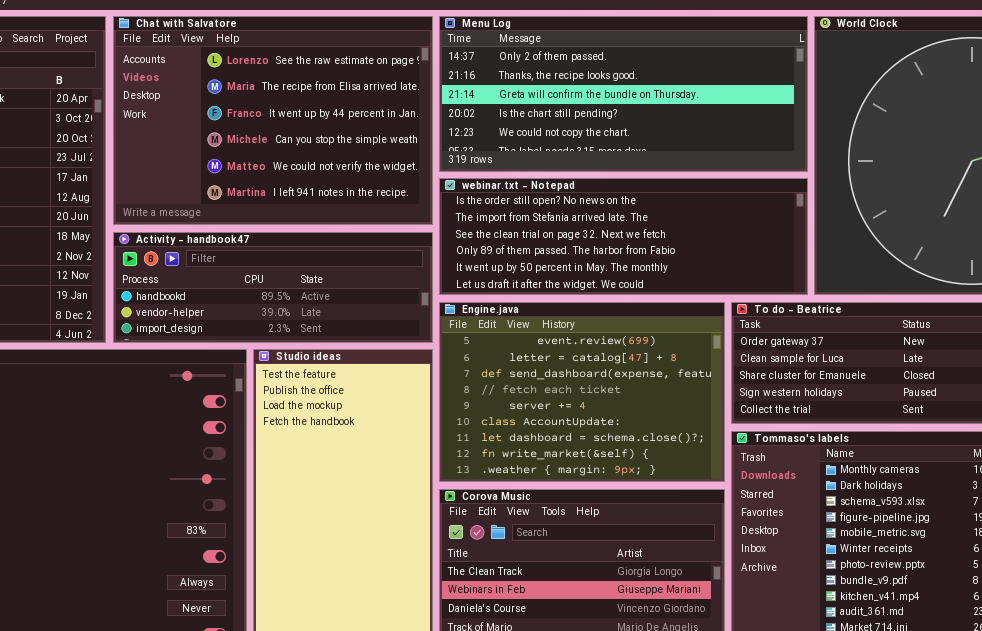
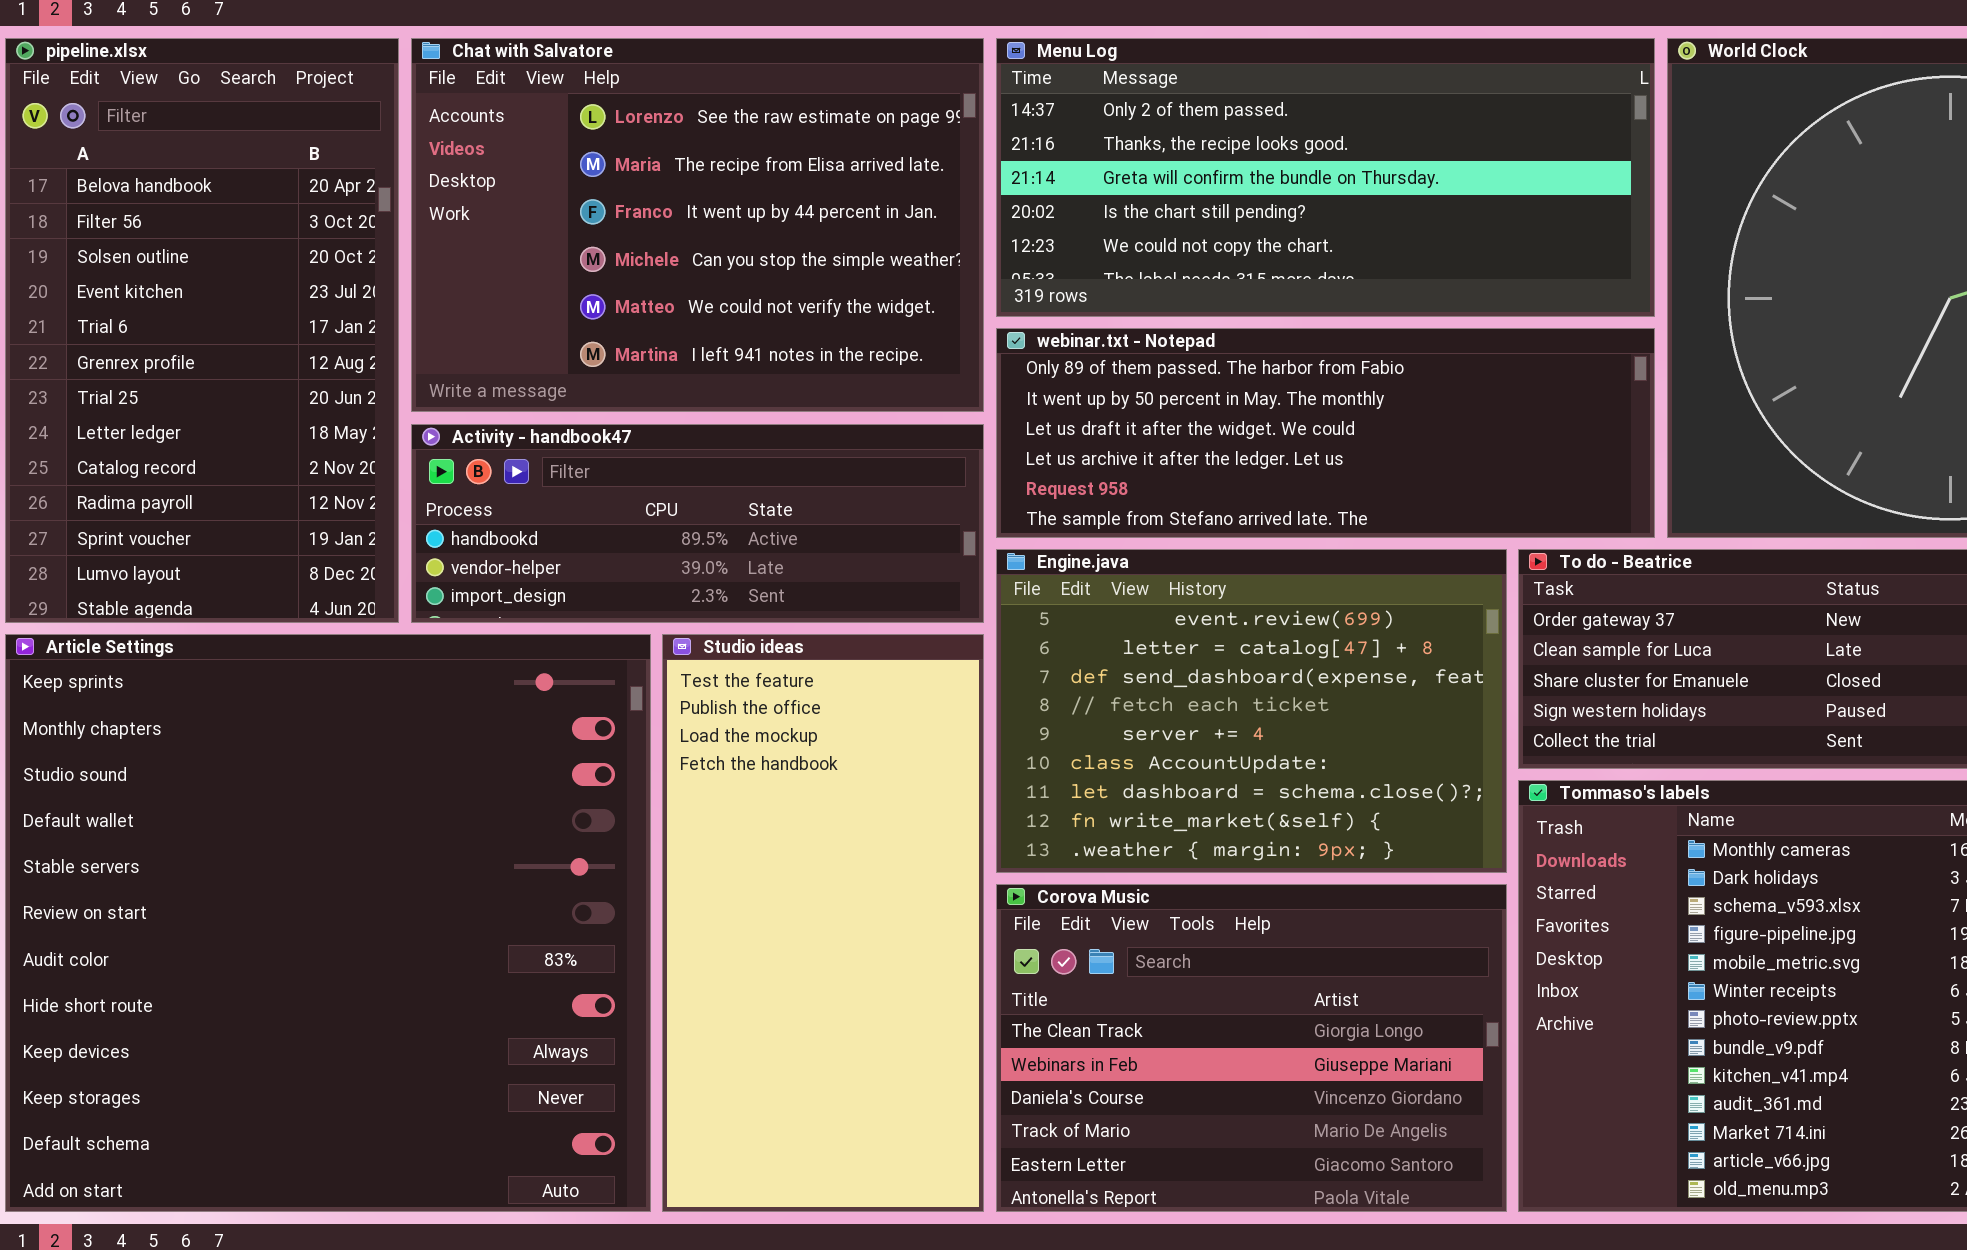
webinar.txt - Notepad: [439,178,808,295] -> [996,328,1655,538], scrolled down 3 rows

